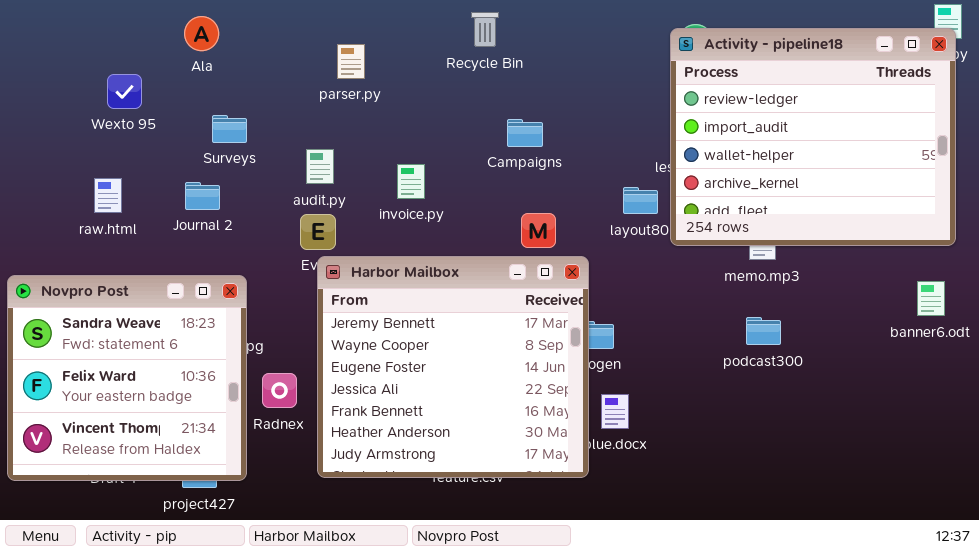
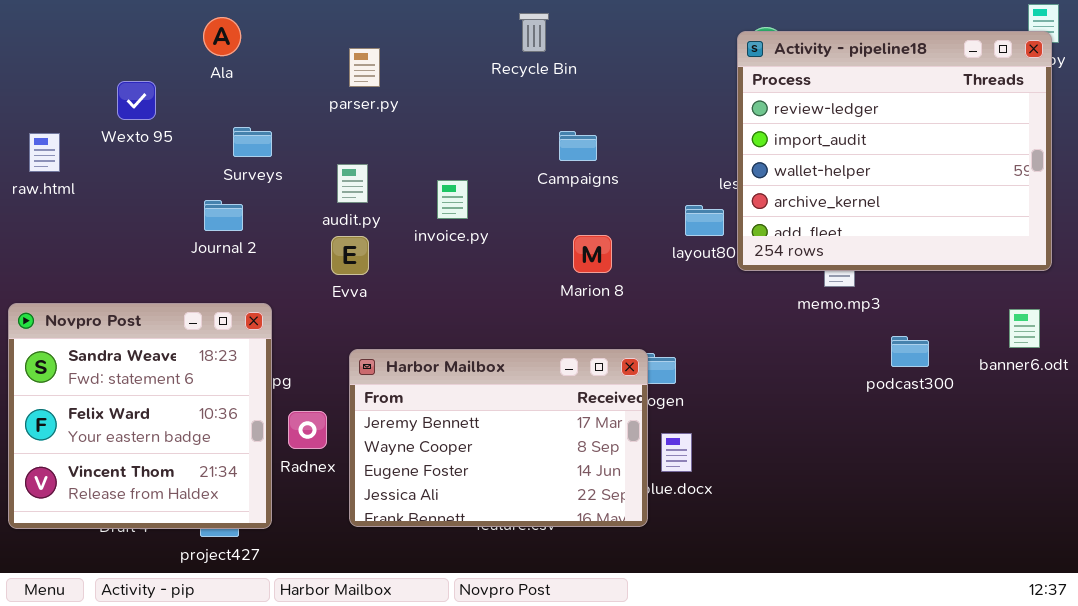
parser.py: [337,44,365,79] -> [349,48,380,87], moved
raw.html: [94,178,122,213] -> [29,133,60,172], moved
Harbor Mailbox: [317,256,589,478] -> [349,349,648,527], resized
podcast300: [746,317,781,345] -> [891,336,929,367], moved

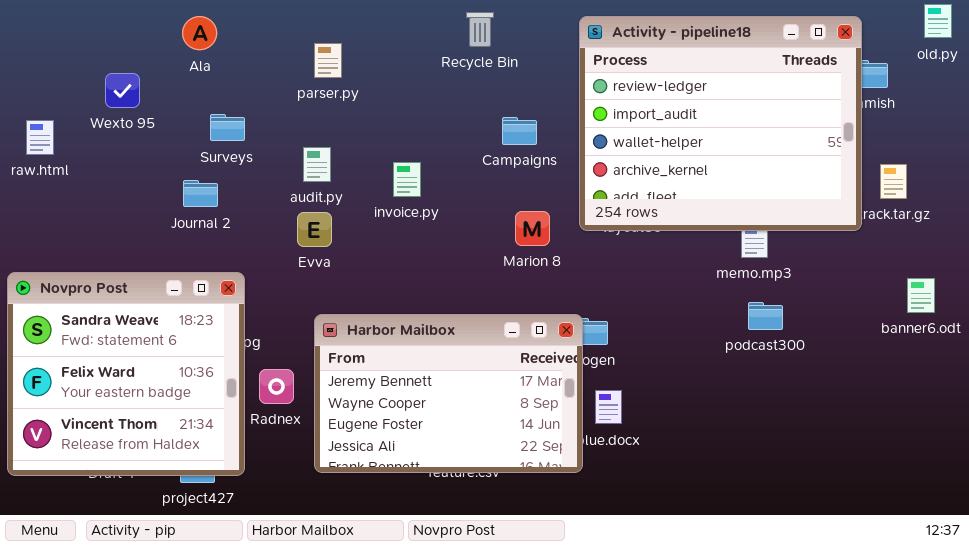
Activity - pipeline18: [737,31,1052,271] -> [579,16,862,231], moved
podcast300: [891,336,929,367] -> [748,302,783,330], moved

